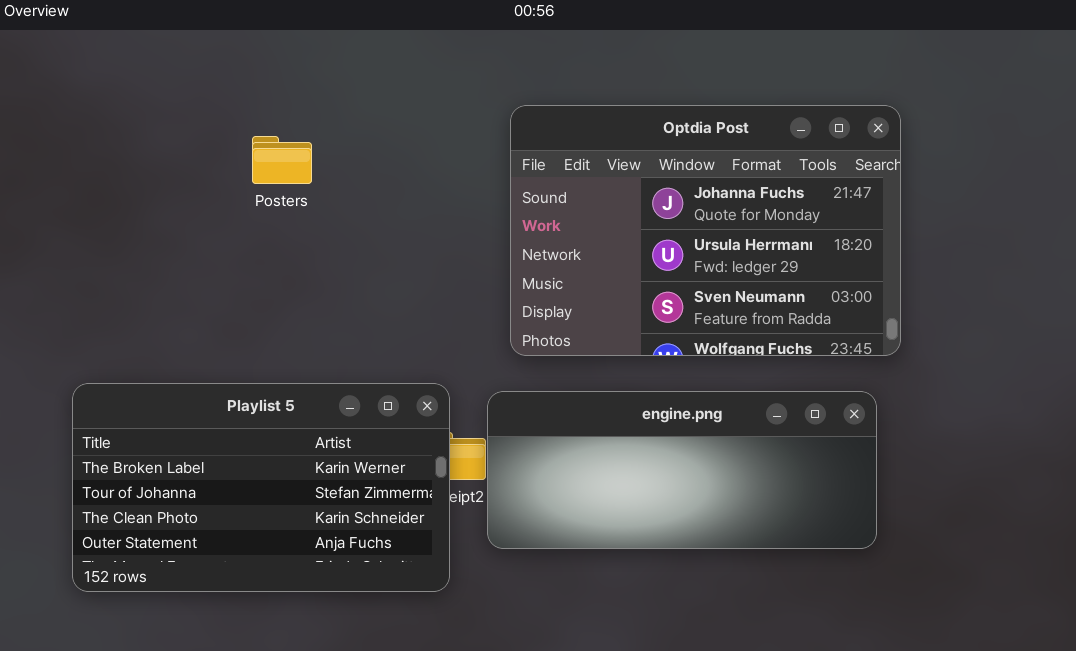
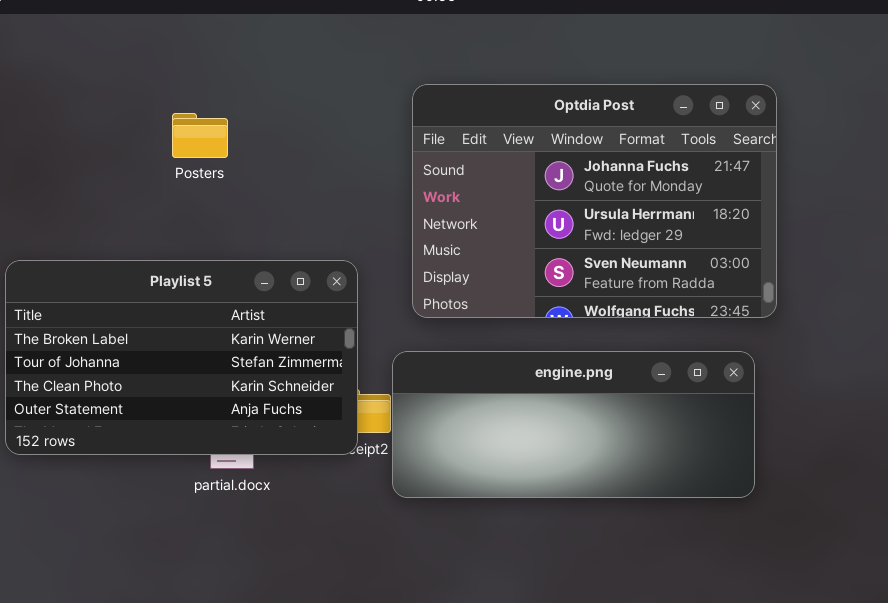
Playlist 5: [72,383,450,592] -> [5,260,358,455], moved

